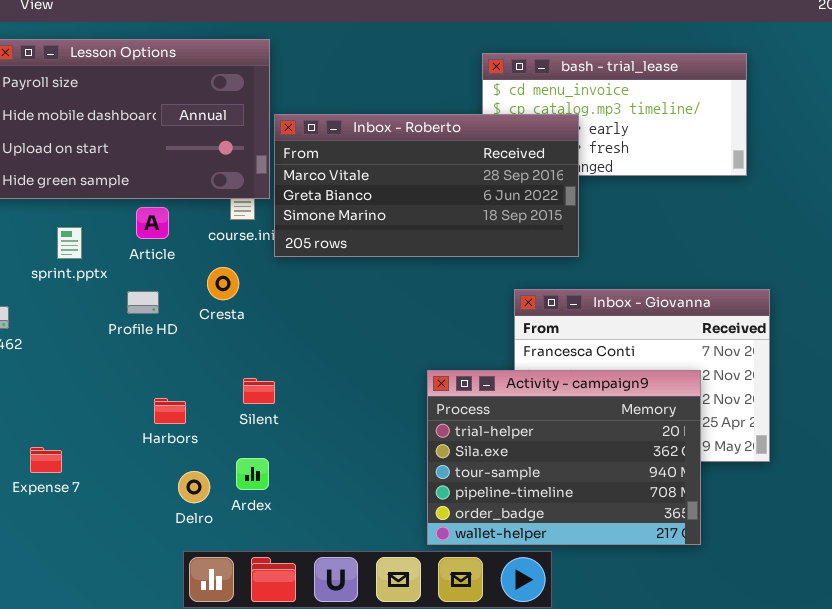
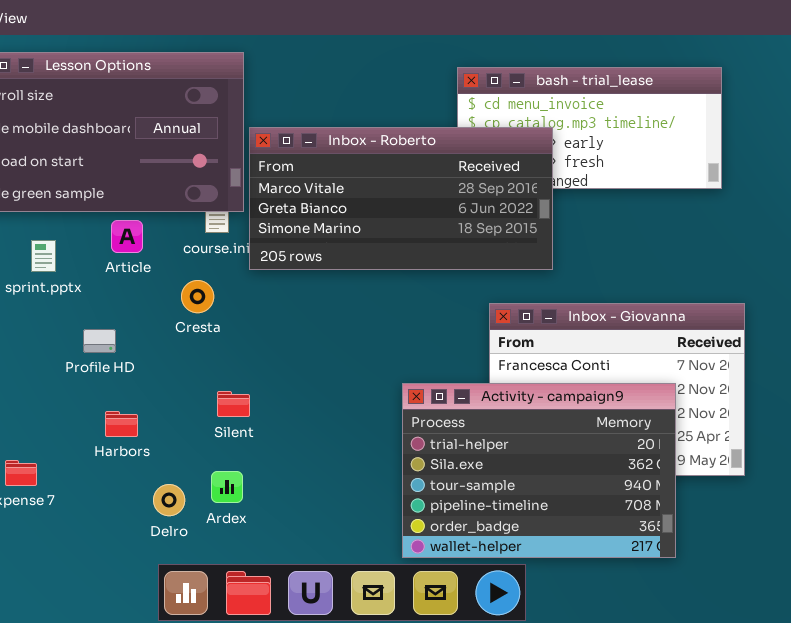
Profile HD: [127,291,159,314] -> [83,329,116,353], moved
Harbors: [154,398,186,424] -> [105,411,138,437], moved

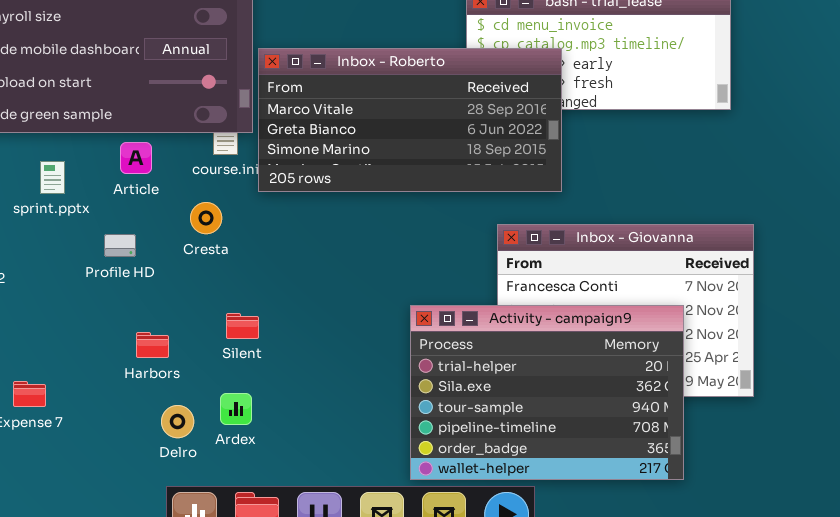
Profile HD: [83,329,116,353] -> [104,234,136,257], moved
Harbors: [105,411,138,437] -> [136,332,169,358], moved

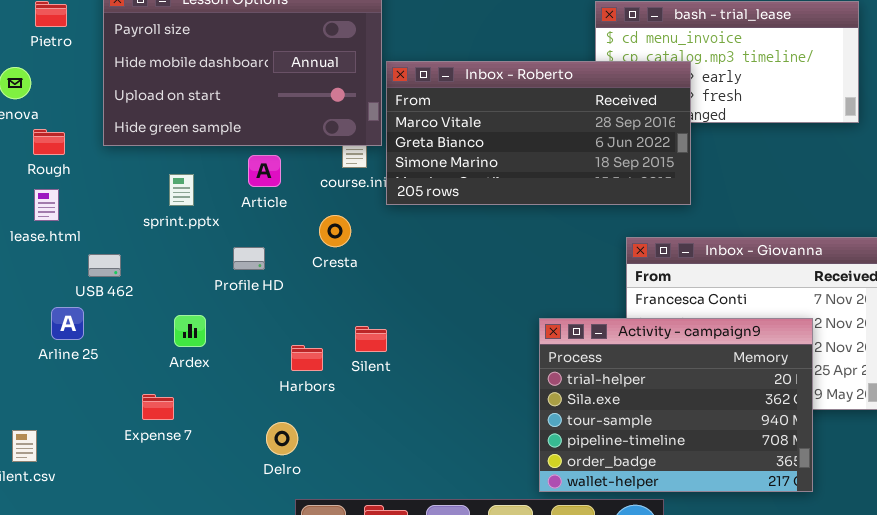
Harbors: [136,332,169,358] -> [291,345,323,371], moved
Ardex: [220,393,252,425] -> [174,315,206,347], moved
Delro: [161,405,194,438] -> [266,422,298,455], moved

